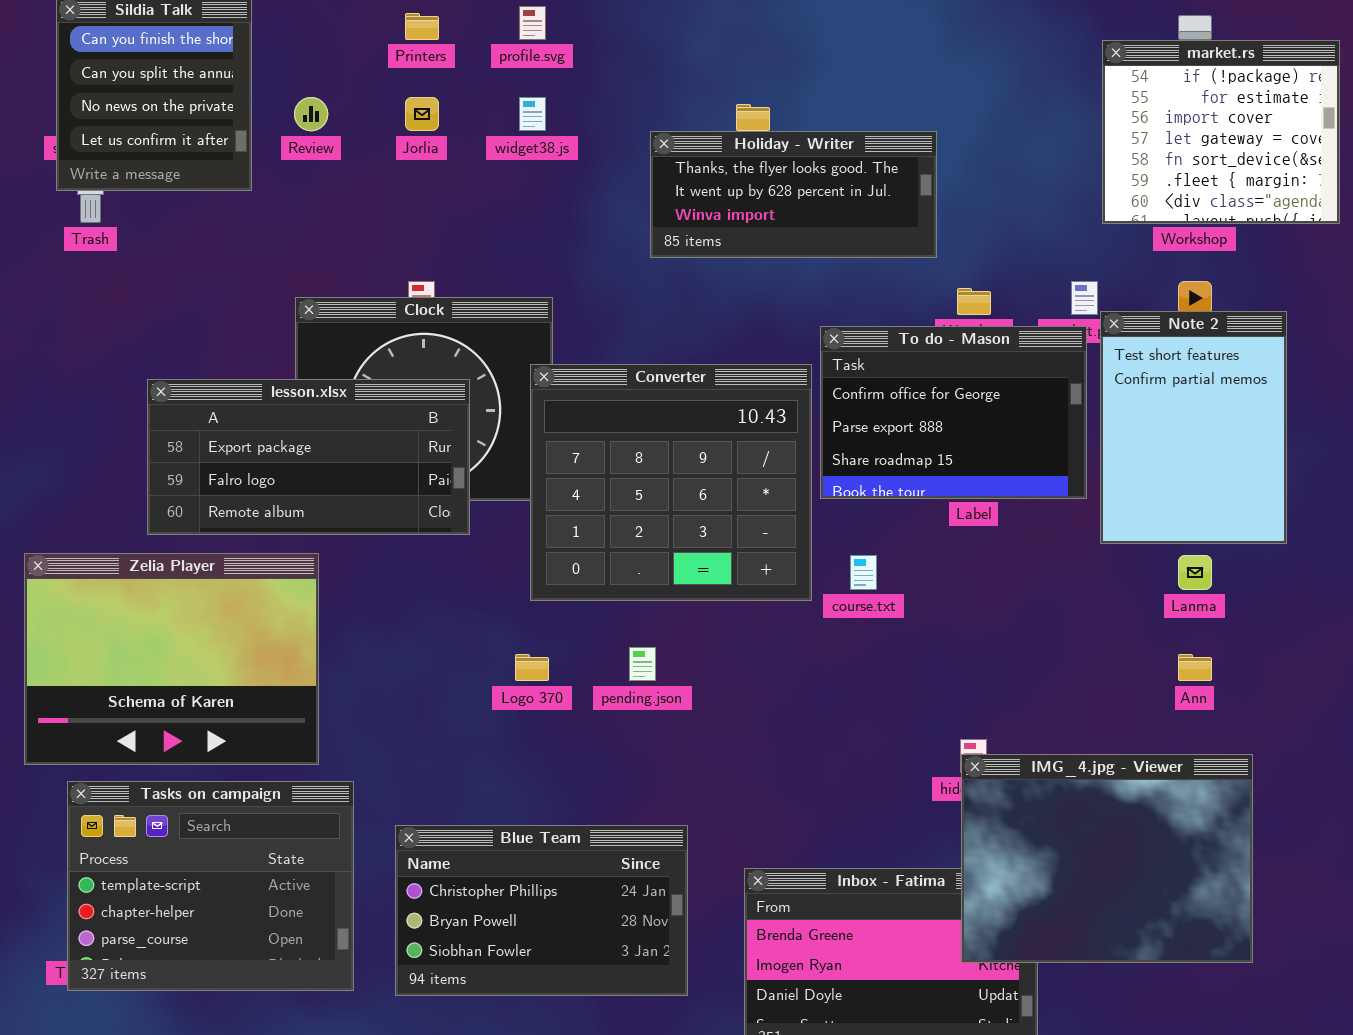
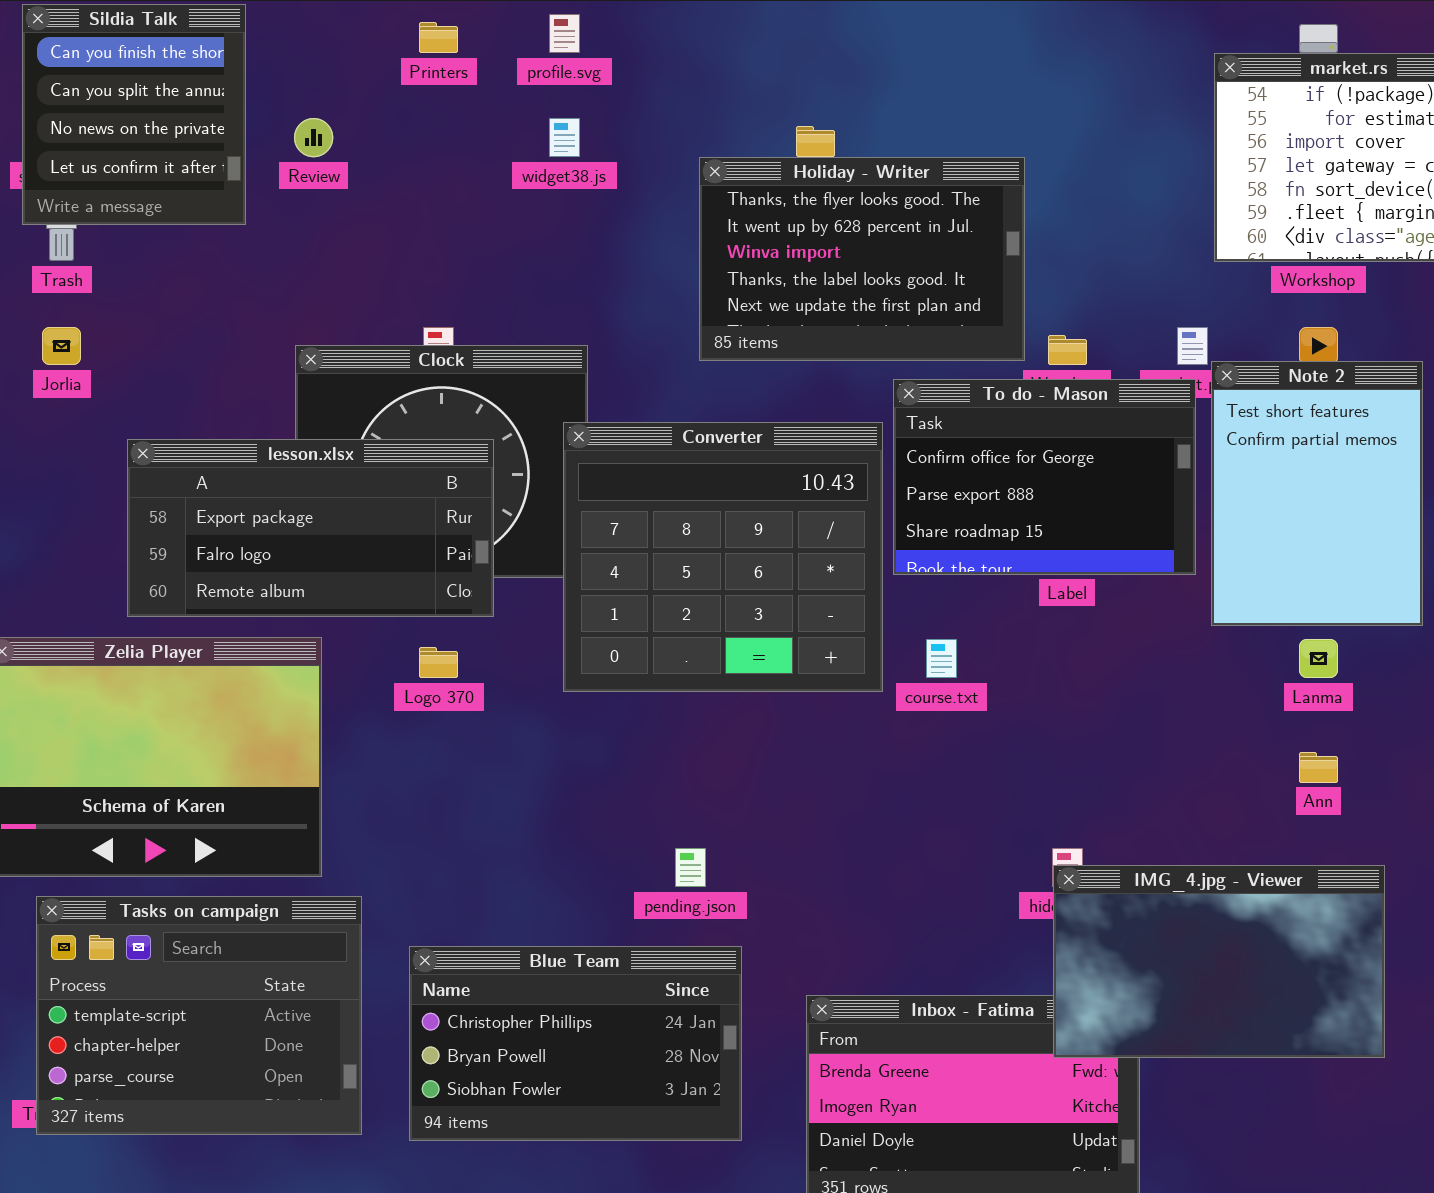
Jorlia: [405,97,439,131] -> [42,327,81,365], moved
Holiday - Writer: [650,131,937,258] -> [699,157,1025,361], resized
pending.json: [629,647,656,681] -> [675,848,706,887], moved
Logo 370: [515,654,549,681] -> [419,647,458,678], moved
IMG_4.jpg - Viewer: [961,754,1253,963] -> [1053,865,1385,1058], resized

